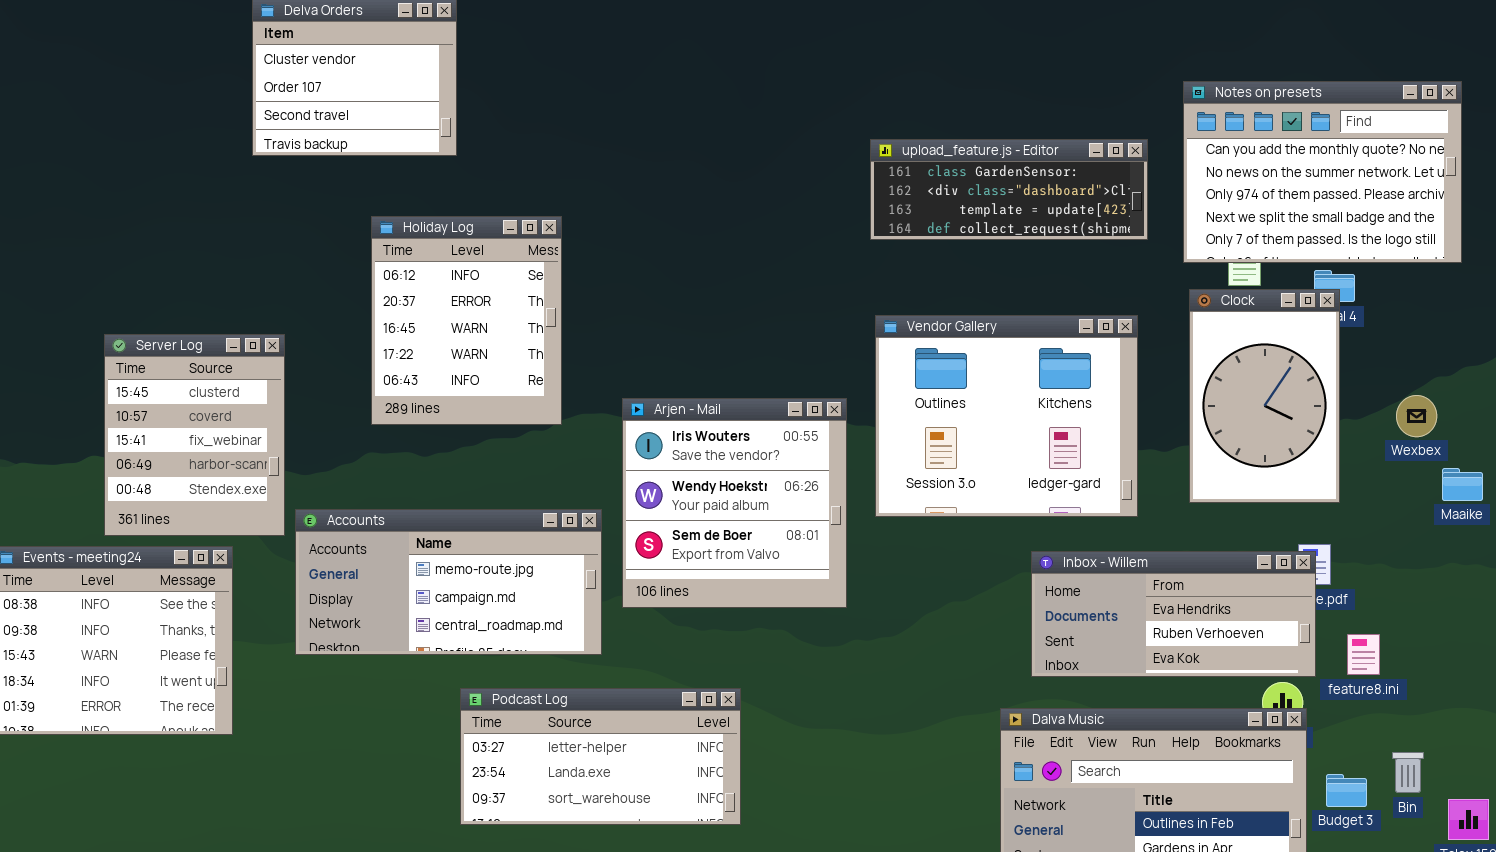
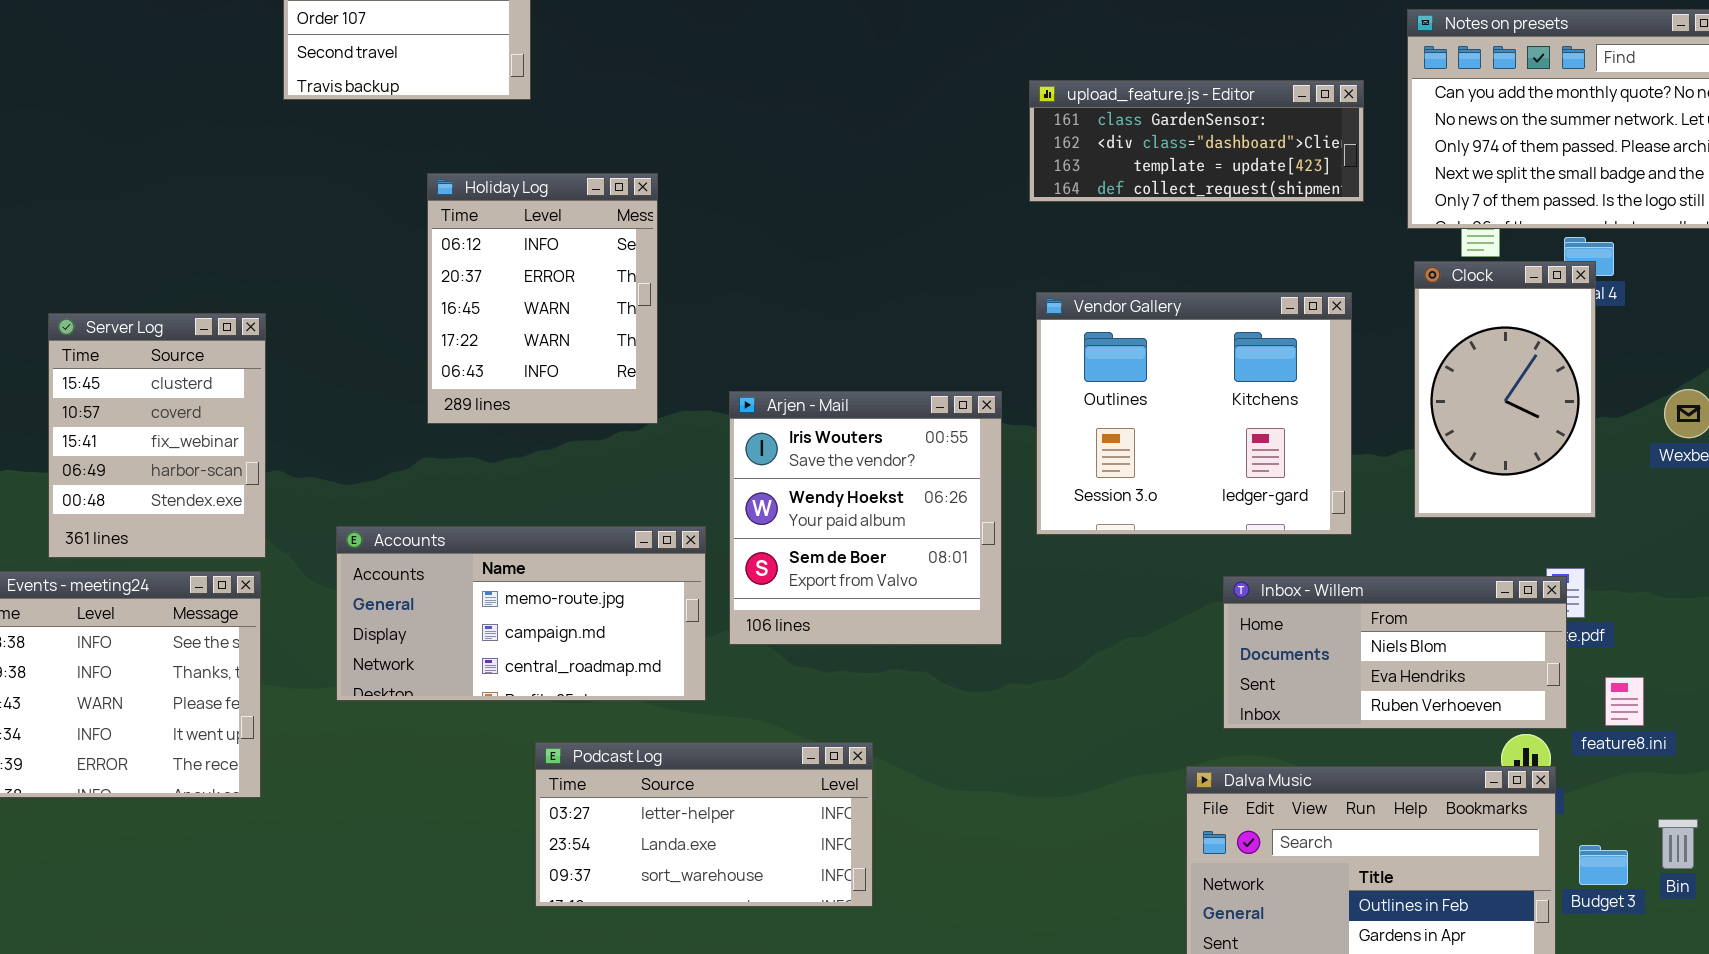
Server Log: [104,334,285,536] -> [48,313,266,558], moved
Inbox - Willem: [1031,551,1316,677] -> [1223,576,1567,729], scrolled up 1 row

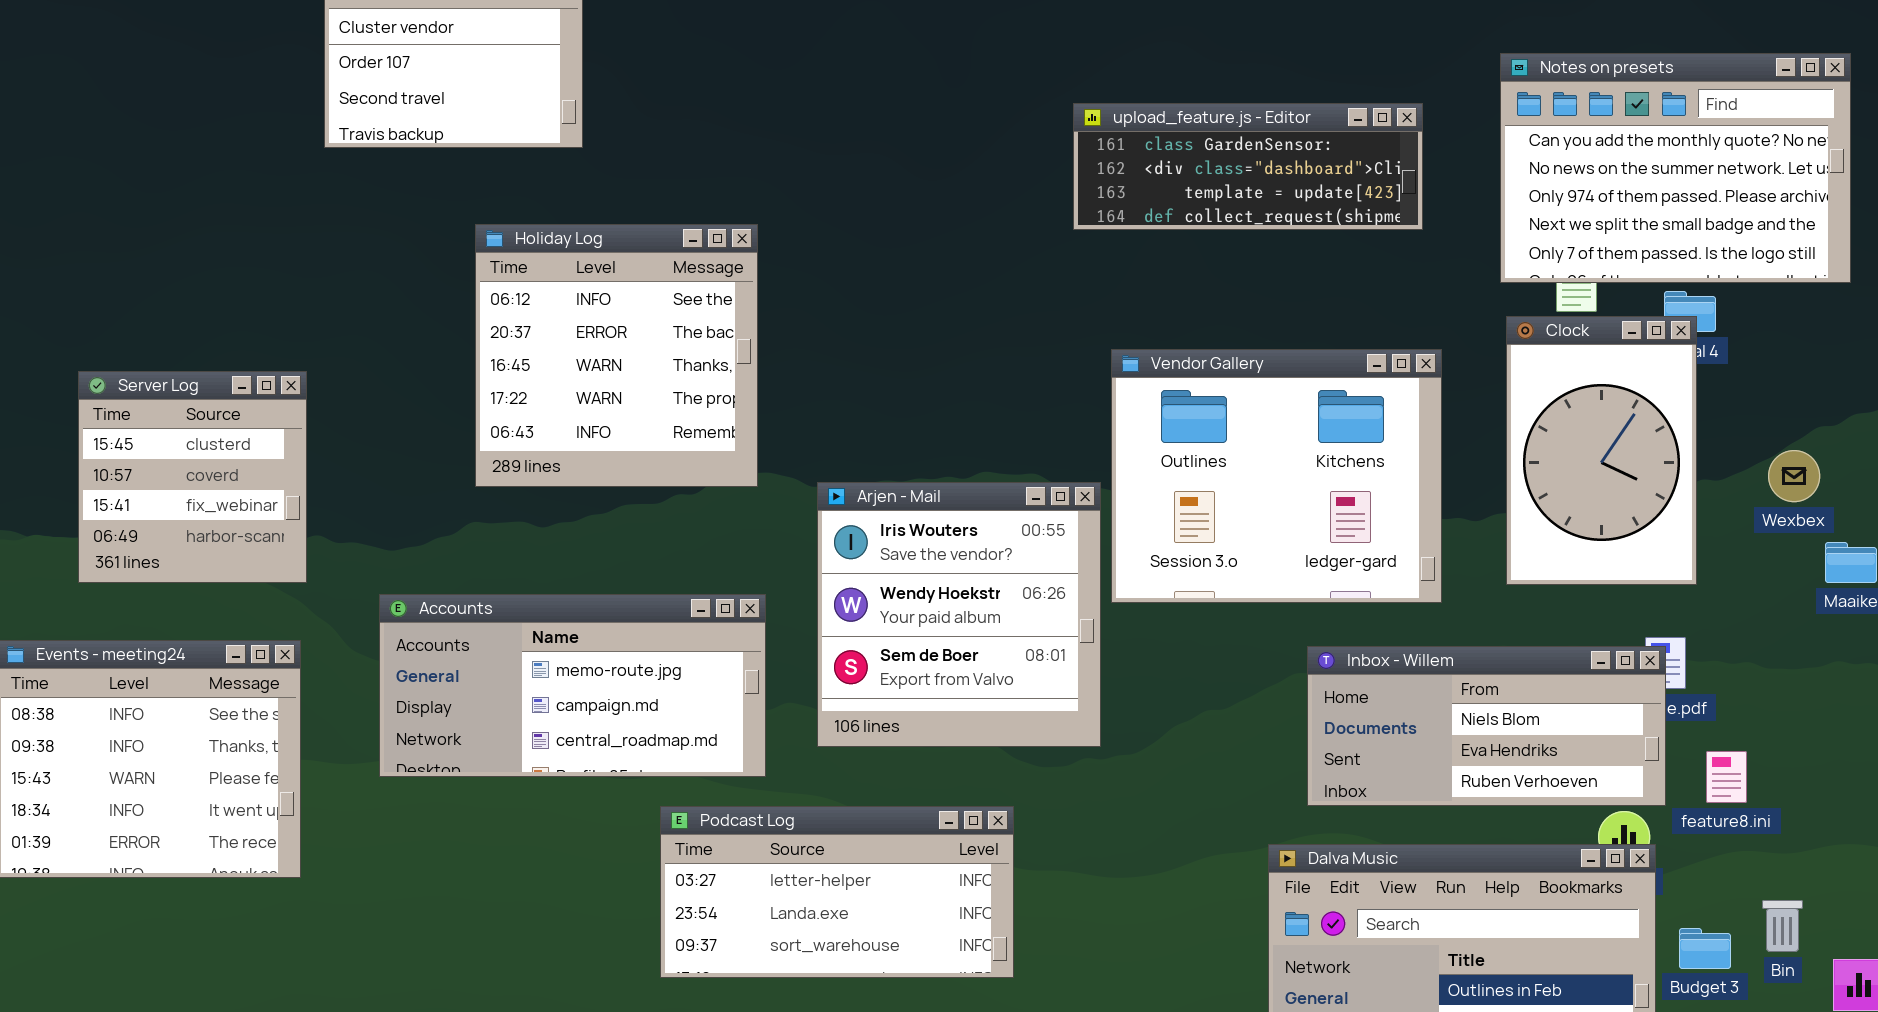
upload_feature.js - Editor: [1029,80,1364,202] -> [1073,103,1423,230], moved
Holiday Log: [427,173,658,424] -> [475,224,758,487], resized
Server Log: [48,313,266,558] -> [78,371,307,583], resized
Arjen - Mail: [729,391,1002,645] -> [817,482,1101,747], moved
Podcast Log: [535,742,873,907] -> [660,806,1014,978], moved

